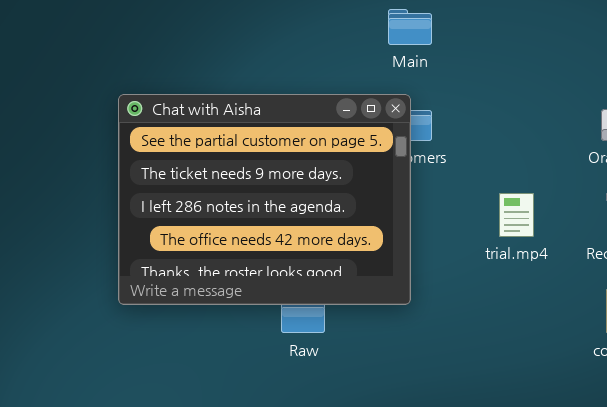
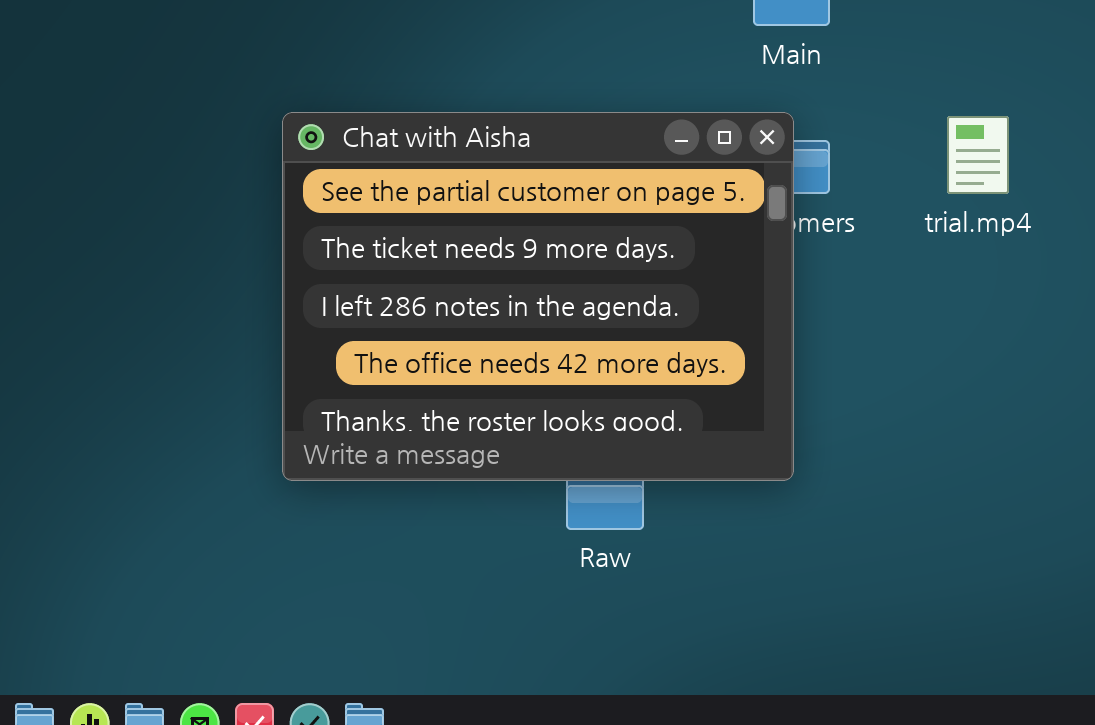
trial.mp4: [499,193,534,237] -> [947,116,1009,194], moved

